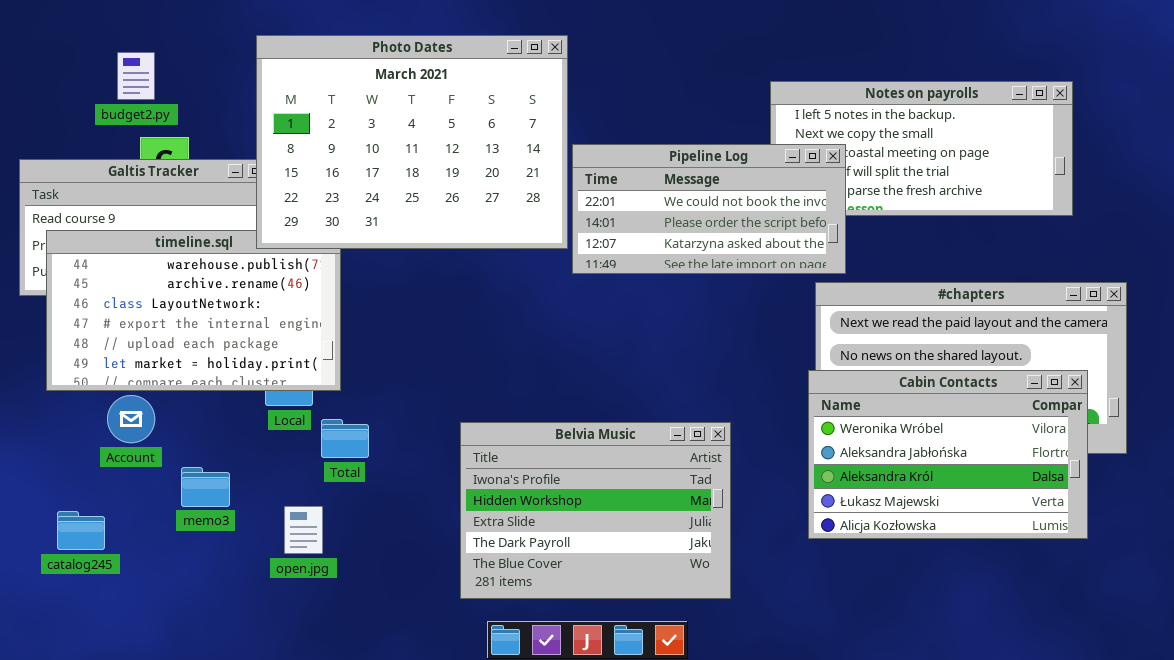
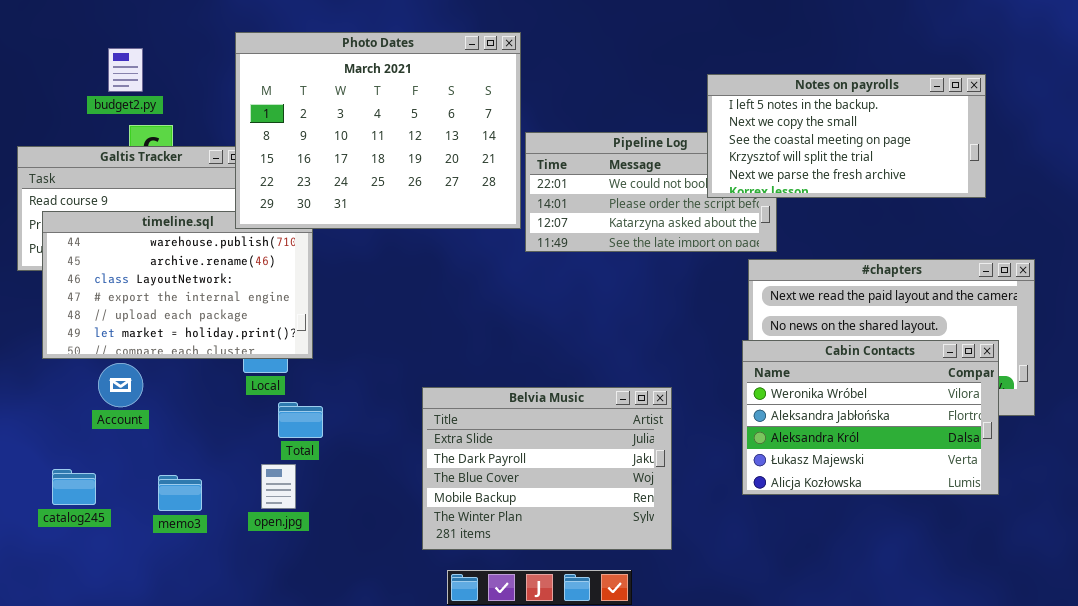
Notes on payrolls: [770,81,1073,216] -> [707,74,986,198], raised
Total: [321,419,369,458] -> [278,402,323,438], moved
Belvia Music: [460,422,731,599] -> [422,387,672,550], scrolled down 2 rows
memo3: [181,467,230,507] -> [158,475,202,511], moved

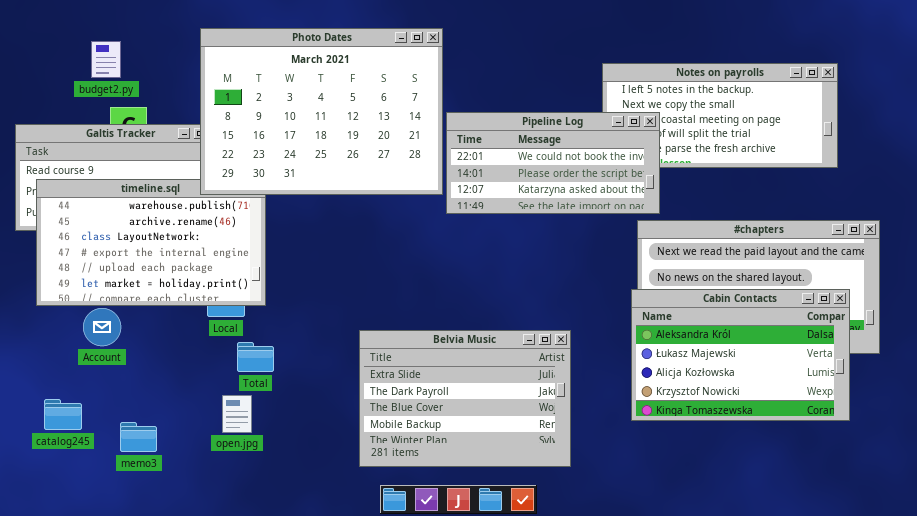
Pipeline Log: [525,132,777,252] -> [446,112,660,214], raised
Cabin Contacts: [742,340,999,495] -> [631,289,850,421], scrolled down 2 rows
memo3: [158,475,202,511] -> [120,422,157,452], moved

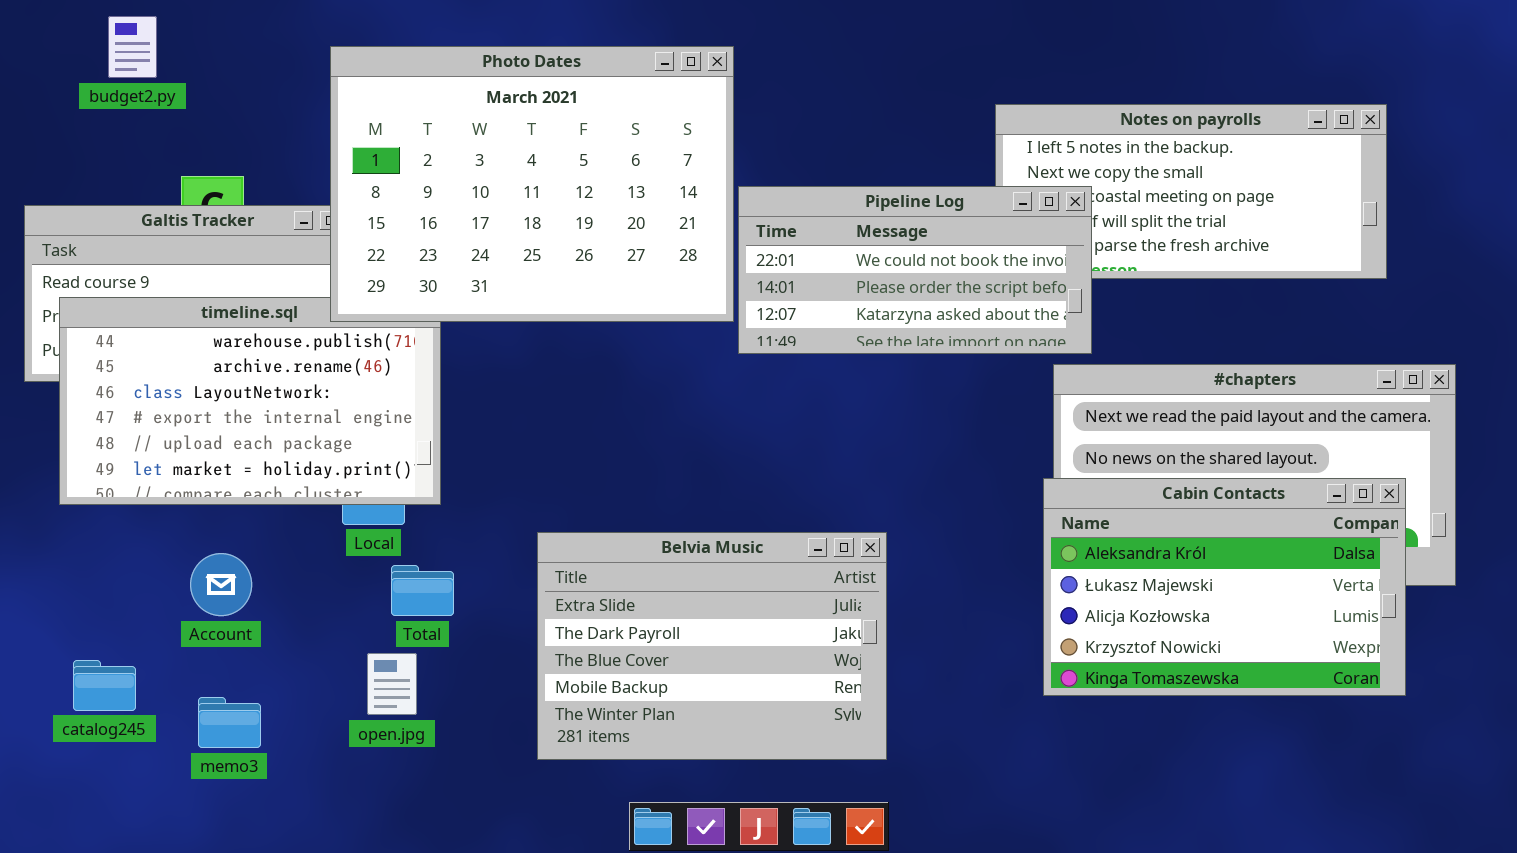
budget2.py: [91,41,121,78] -> [108,16,157,78], moved
Account: [83,308,121,346] -> [190,553,252,616], moved
Belvia Music: [359,330,571,467] -> [537,532,887,760], moved

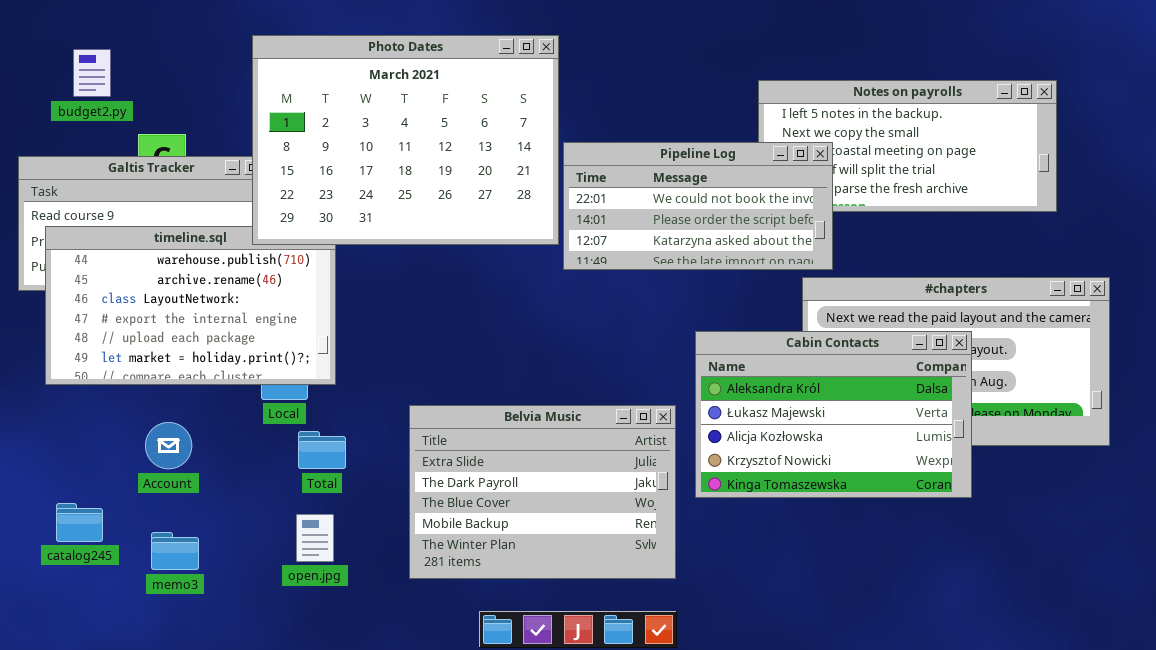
budget2.py: [108,16,157,78] -> [73,49,111,97], moved
Cabin Contacts: [1043,478,1406,696] -> [695,331,972,498], moved
open.jpg: [367,653,417,715] -> [296,514,334,562], moved

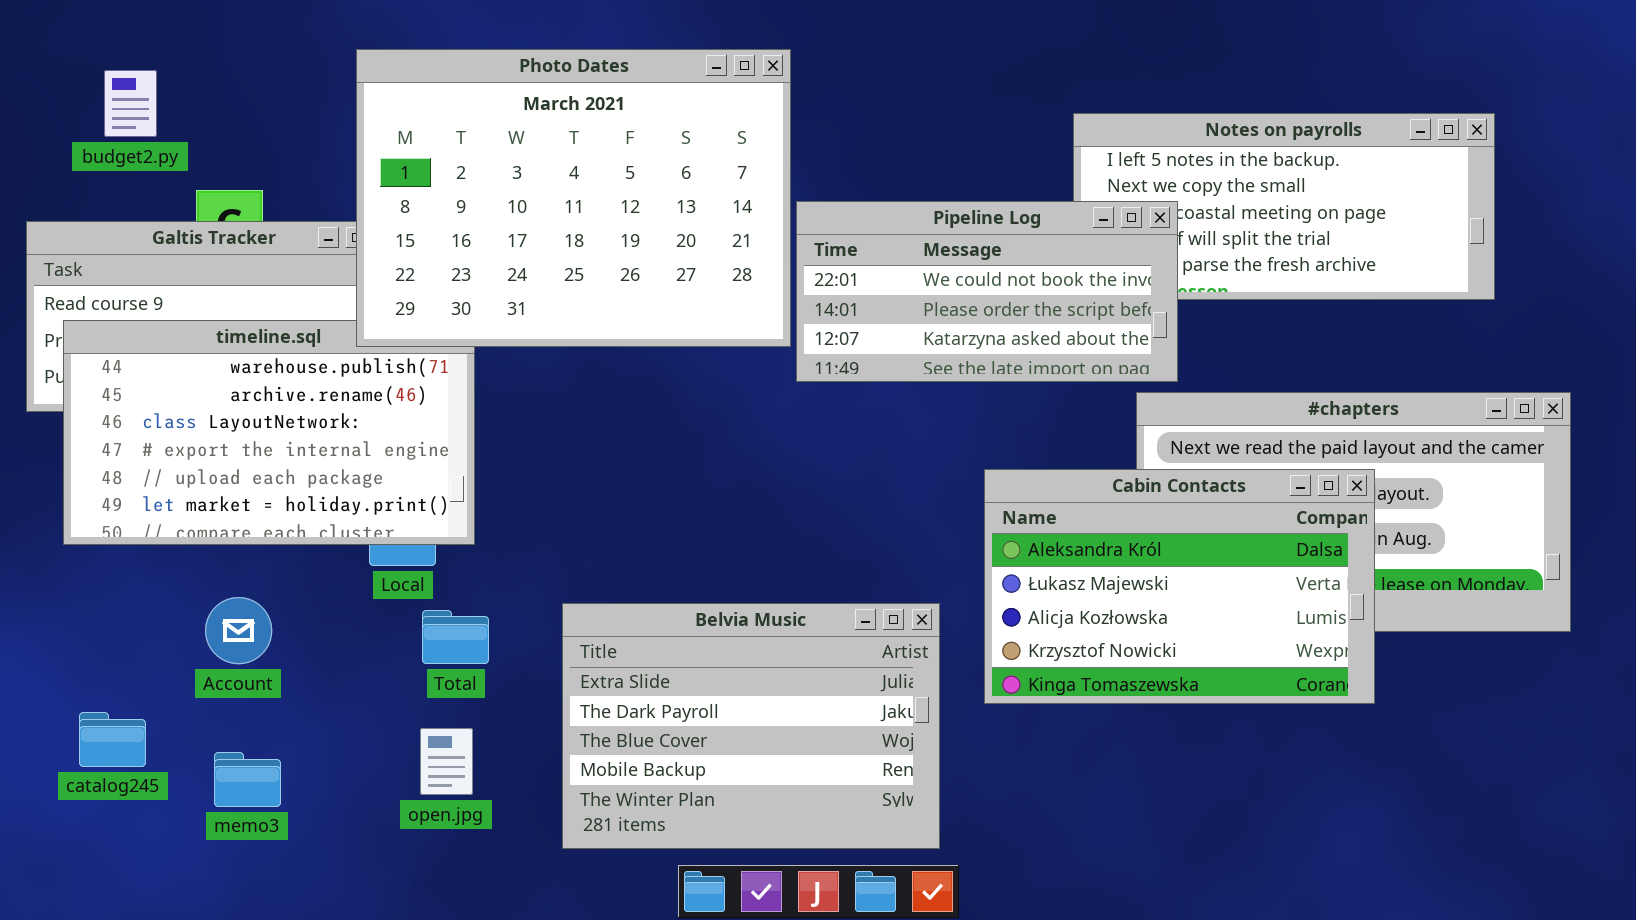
Belvia Music: [409,405,676,579] -> [562,603,940,849], moved

